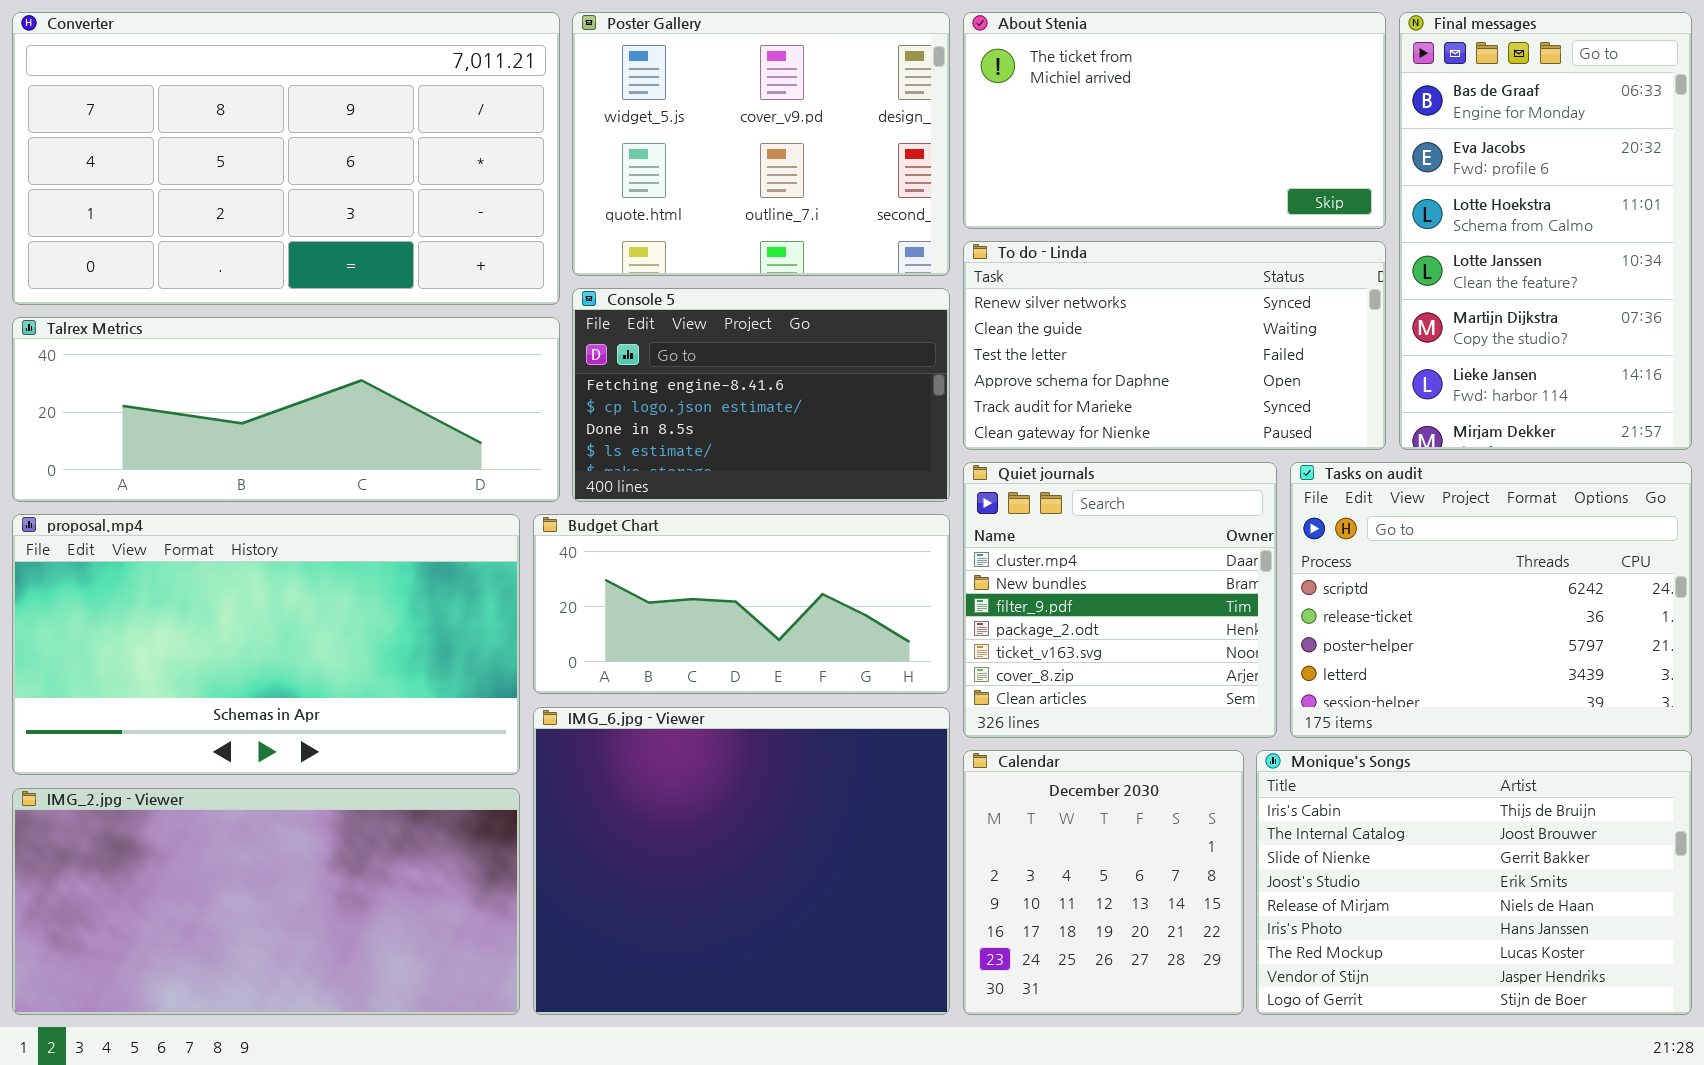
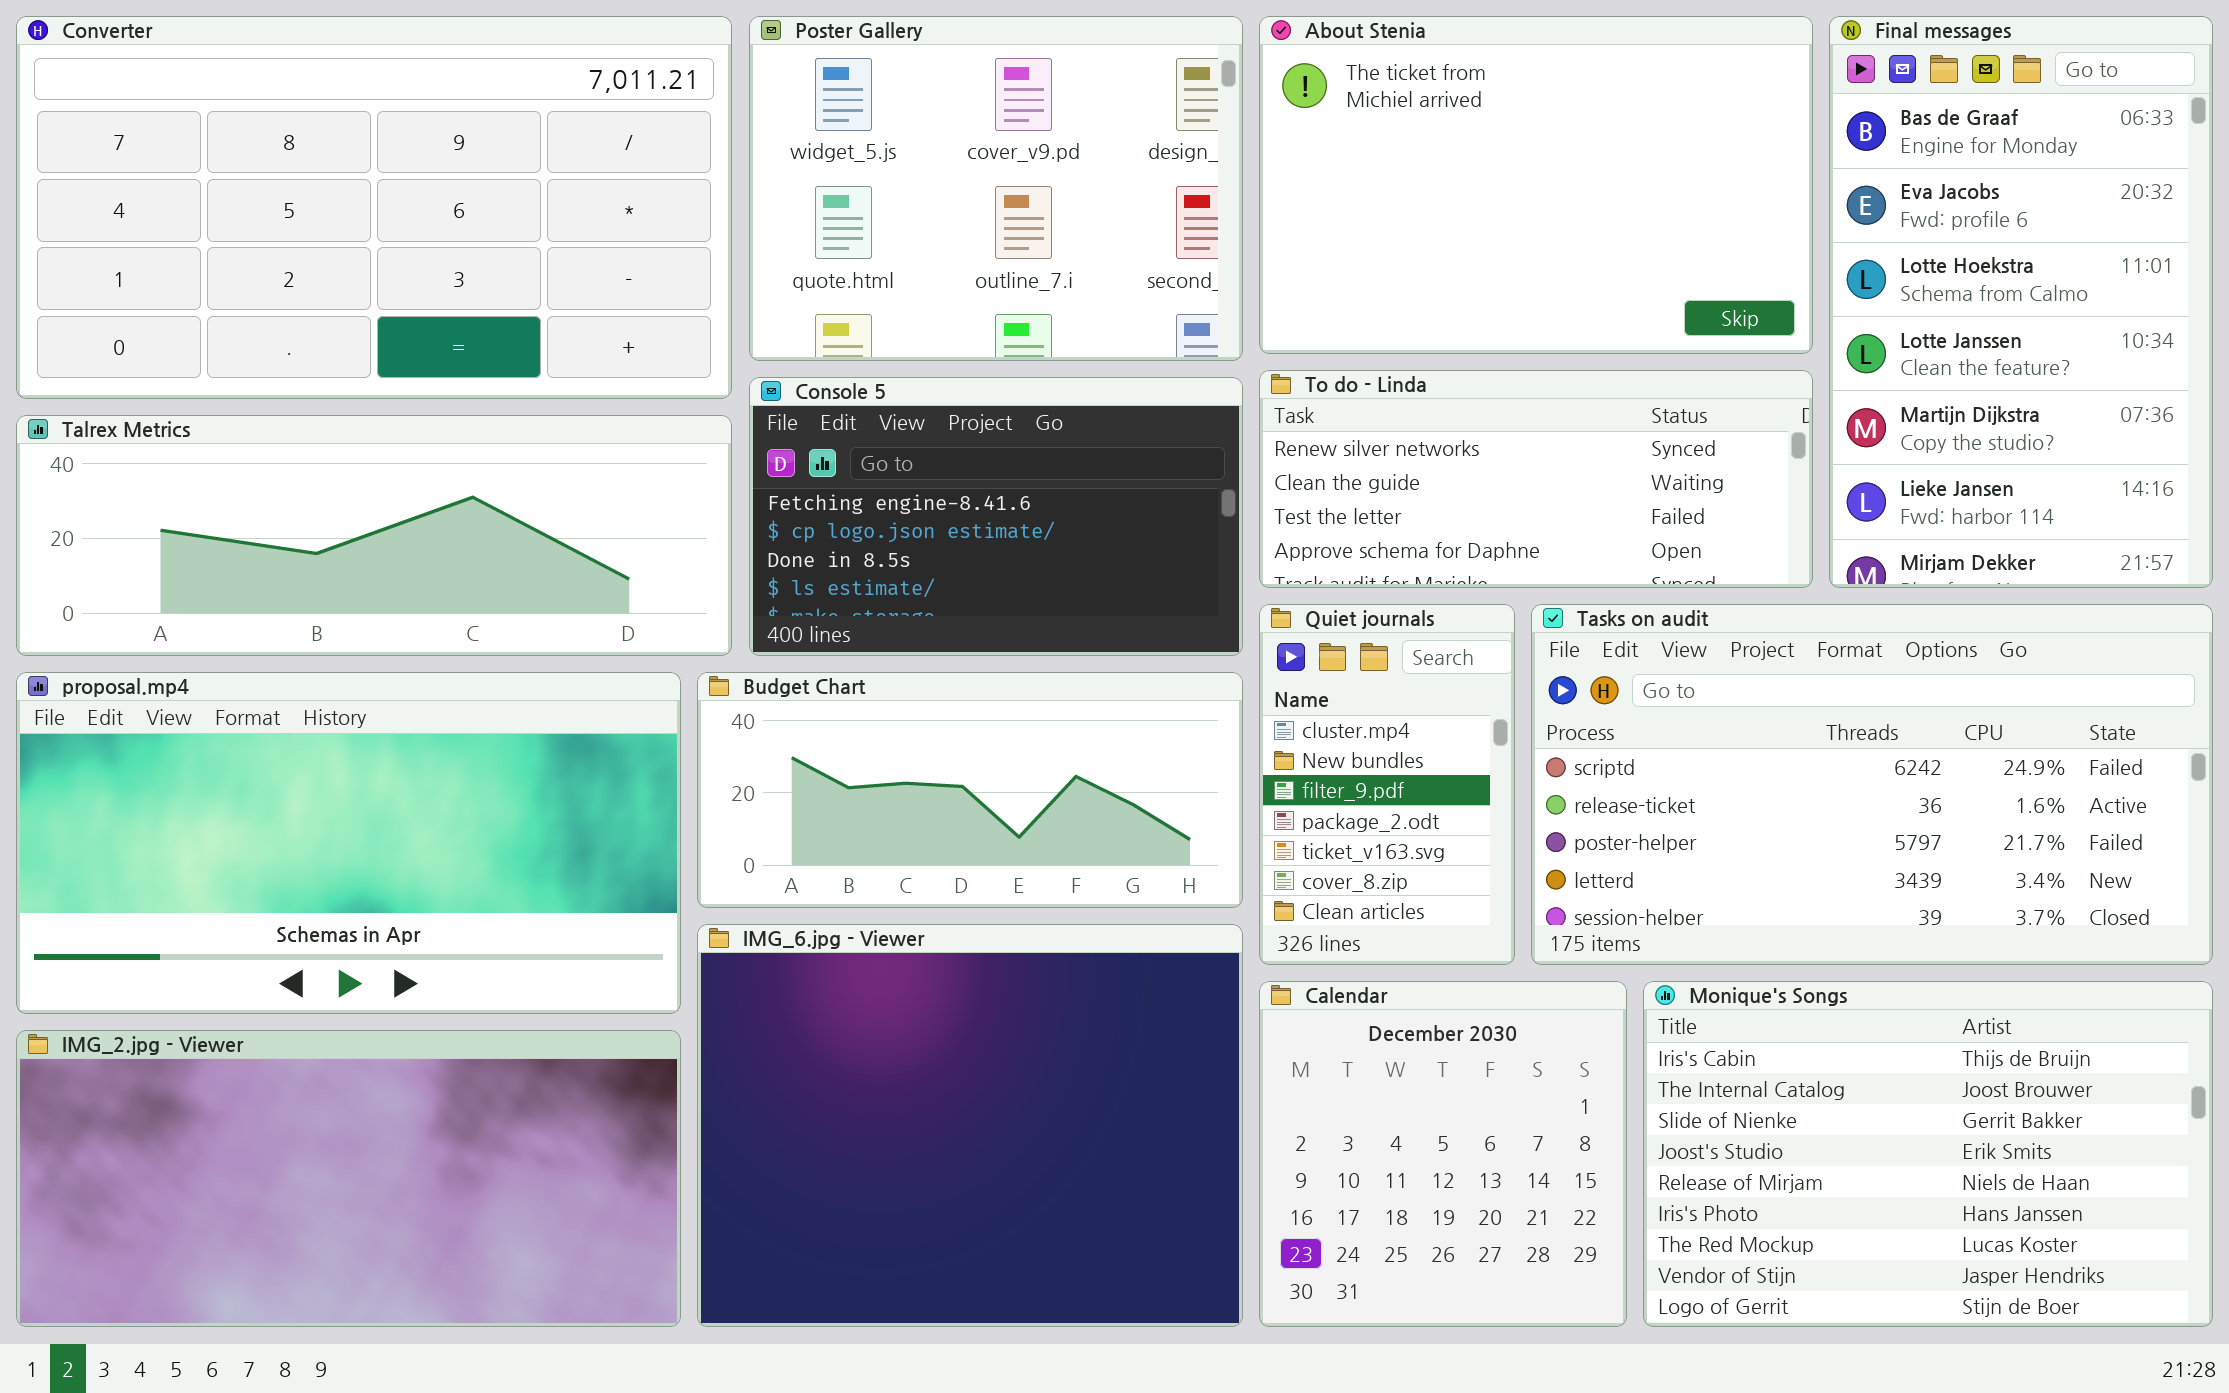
About Stenia: [963,12,1386,229] -> [1259,16,1813,354], resized
To do - Linda: [963,241,1386,450] -> [1259,370,1813,588], resized
Quiet journals: [963,462,1277,738] -> [1259,604,1515,965], resized
Tasks on audit: [1290,462,1692,738] -> [1531,604,2213,965], resized

